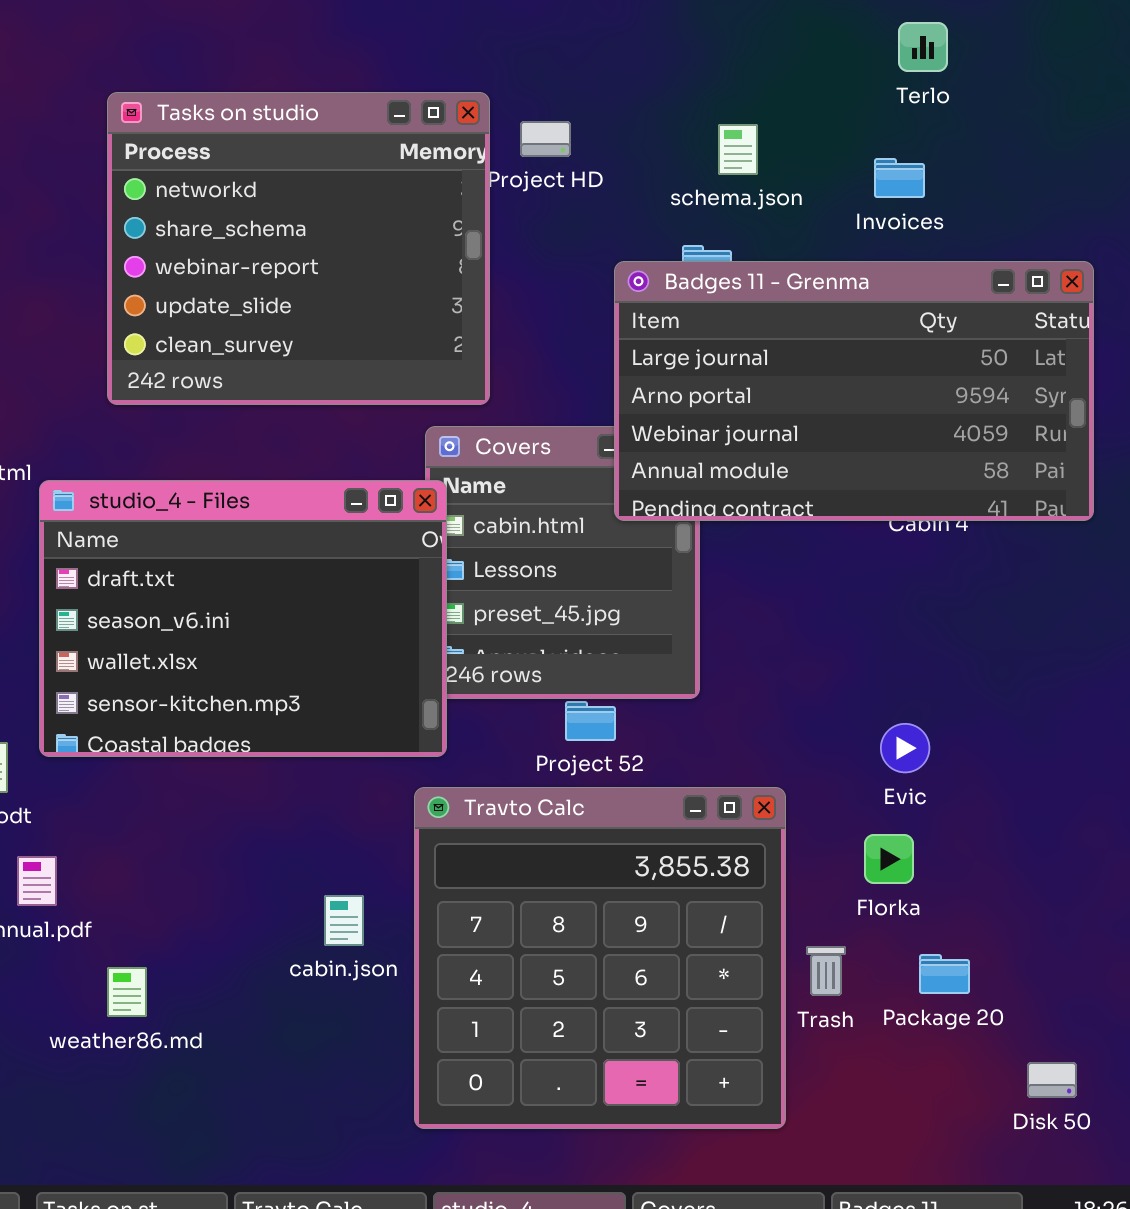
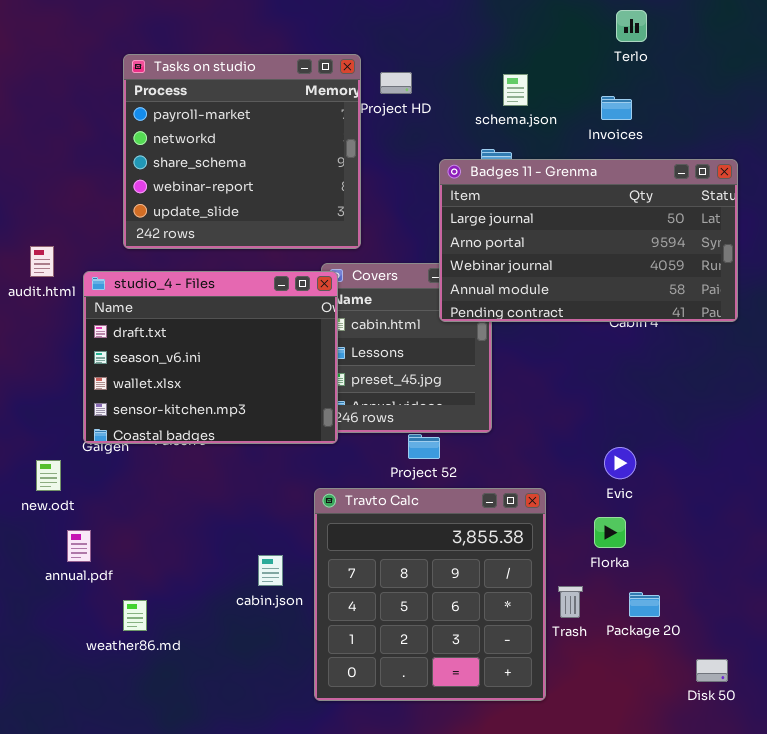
Tasks on studio: [107,92,490,405] -> [123,54,361,249], scrolled up 1 row
studio_4 - Files: [39,480,447,757] -> [83,271,338,444], moved

